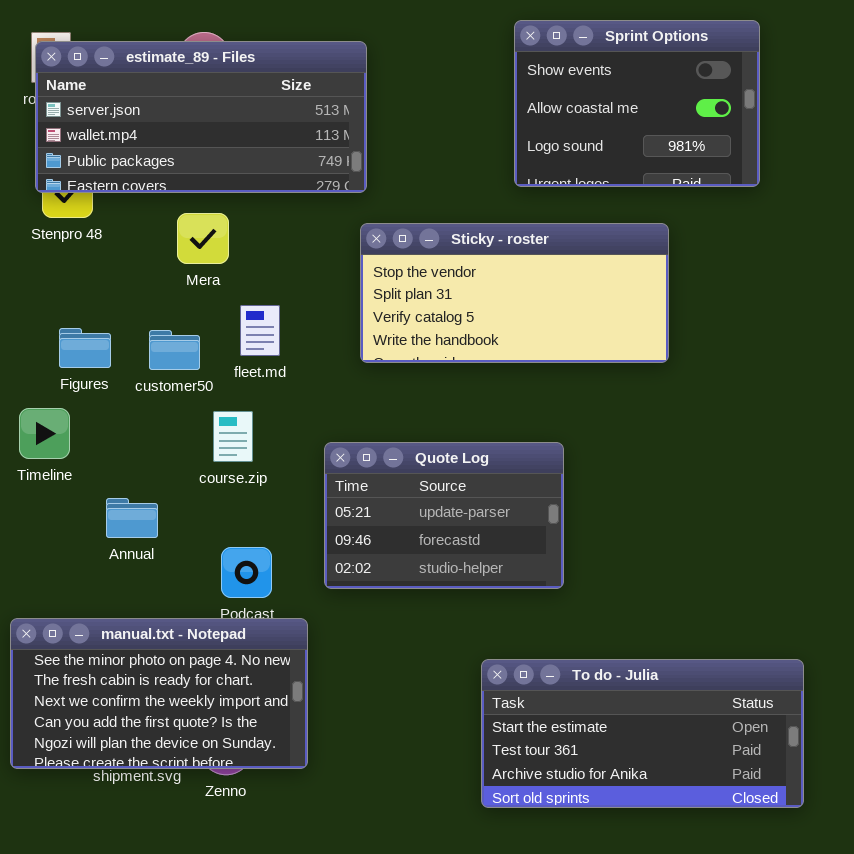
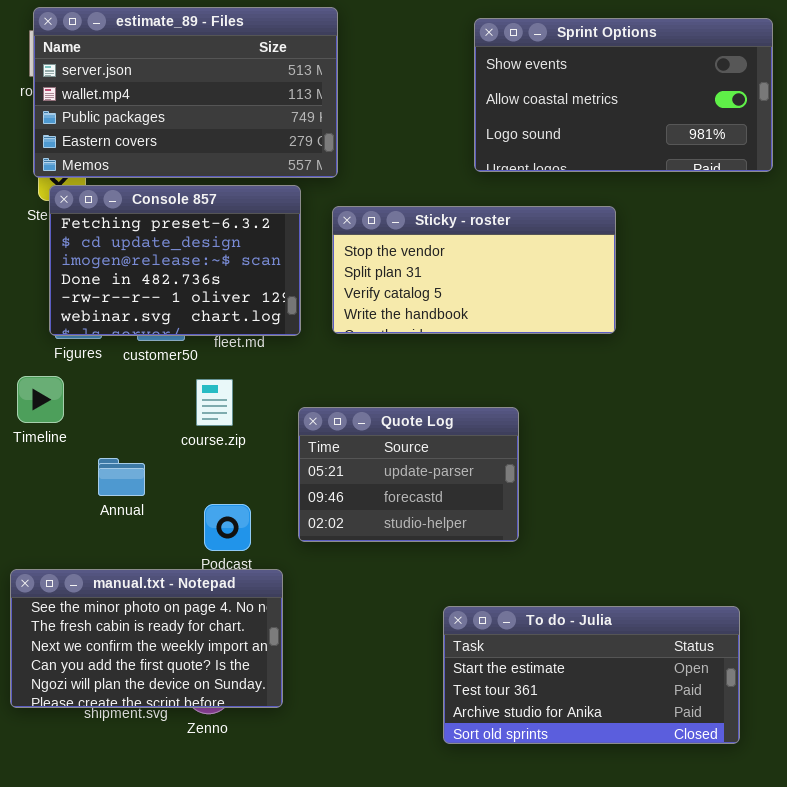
Sprint Options: [514,20,760,187] -> [474,18,773,172], resized
estimate_89 - Files: [35,41,367,193] -> [33,7,338,178], resized
Console 857: none -> [49,185,301,336], opened

